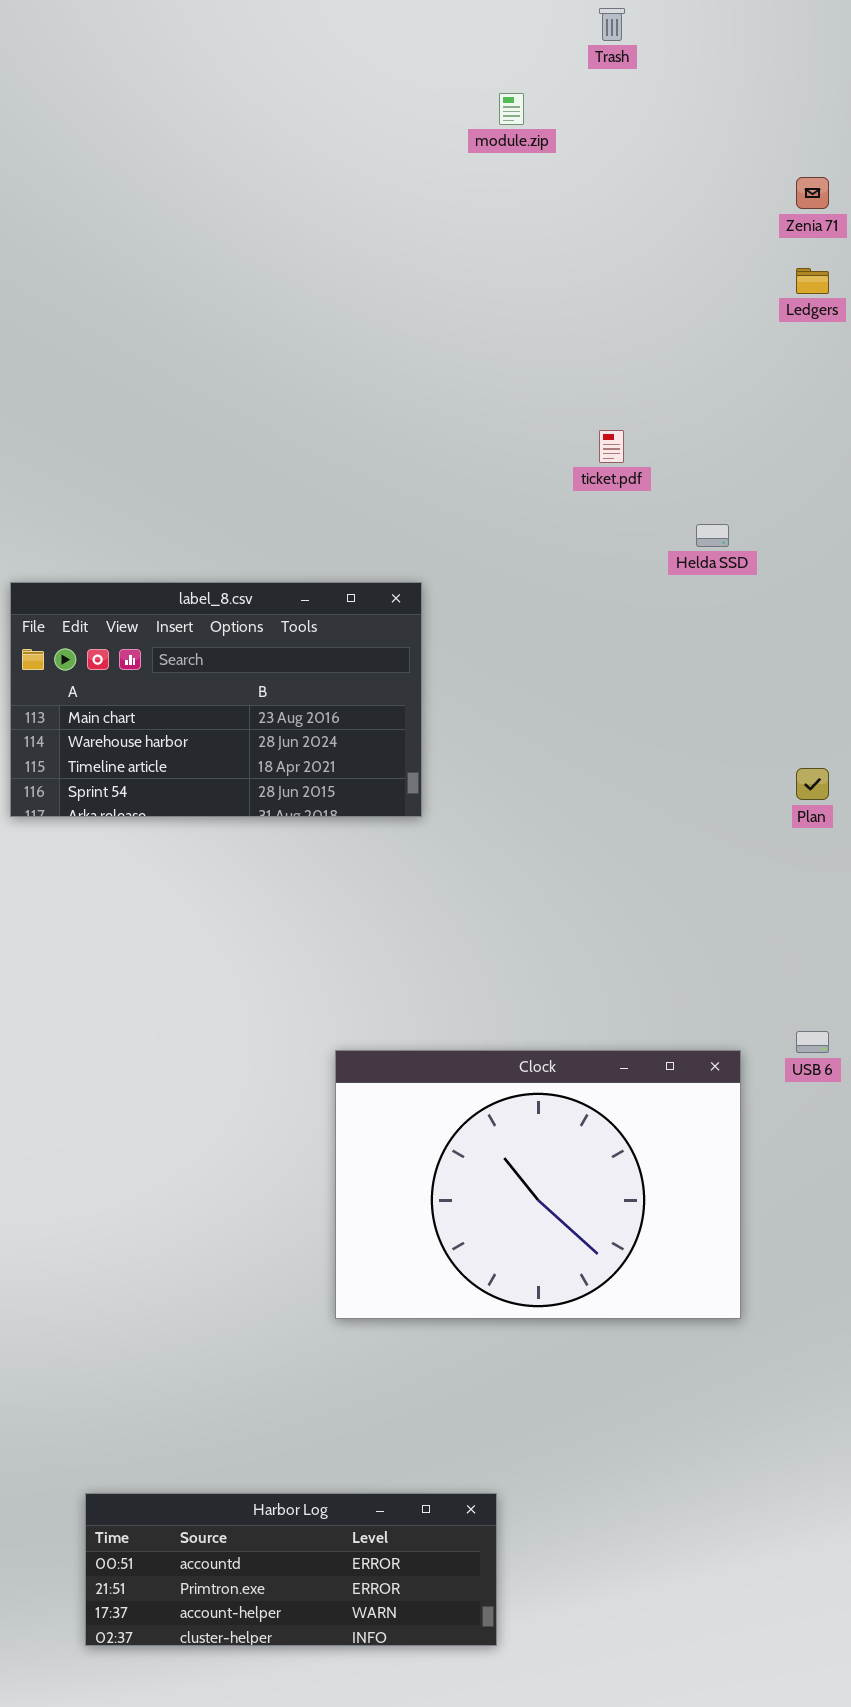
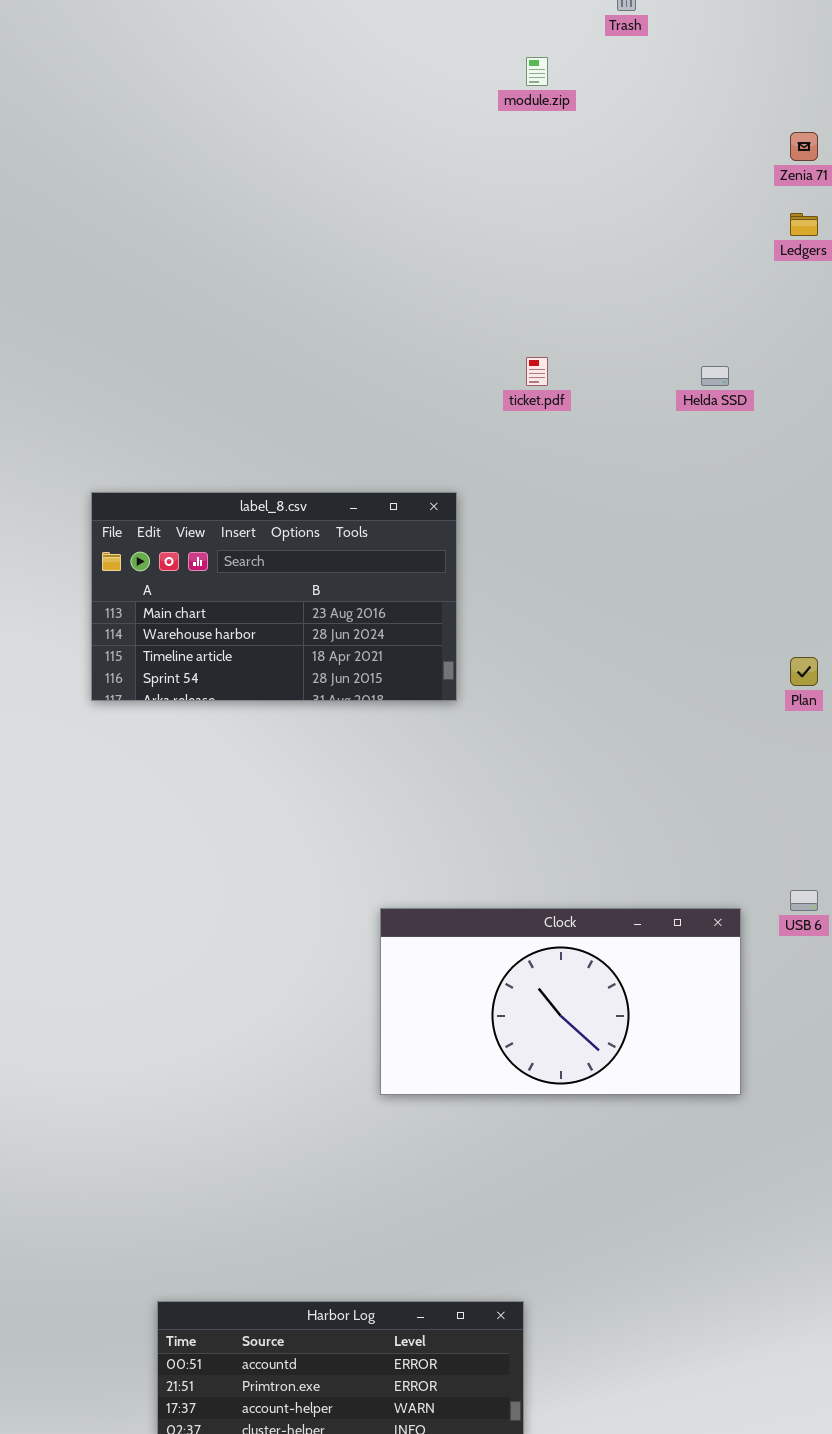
ticket.pdf: [599,430,624,463] -> [526,357,548,386], moved
Helda SSD: [696,524,729,547] -> [701,366,729,386], moved
Clock: [335,1050,741,1319] -> [380,908,741,1095], resized

